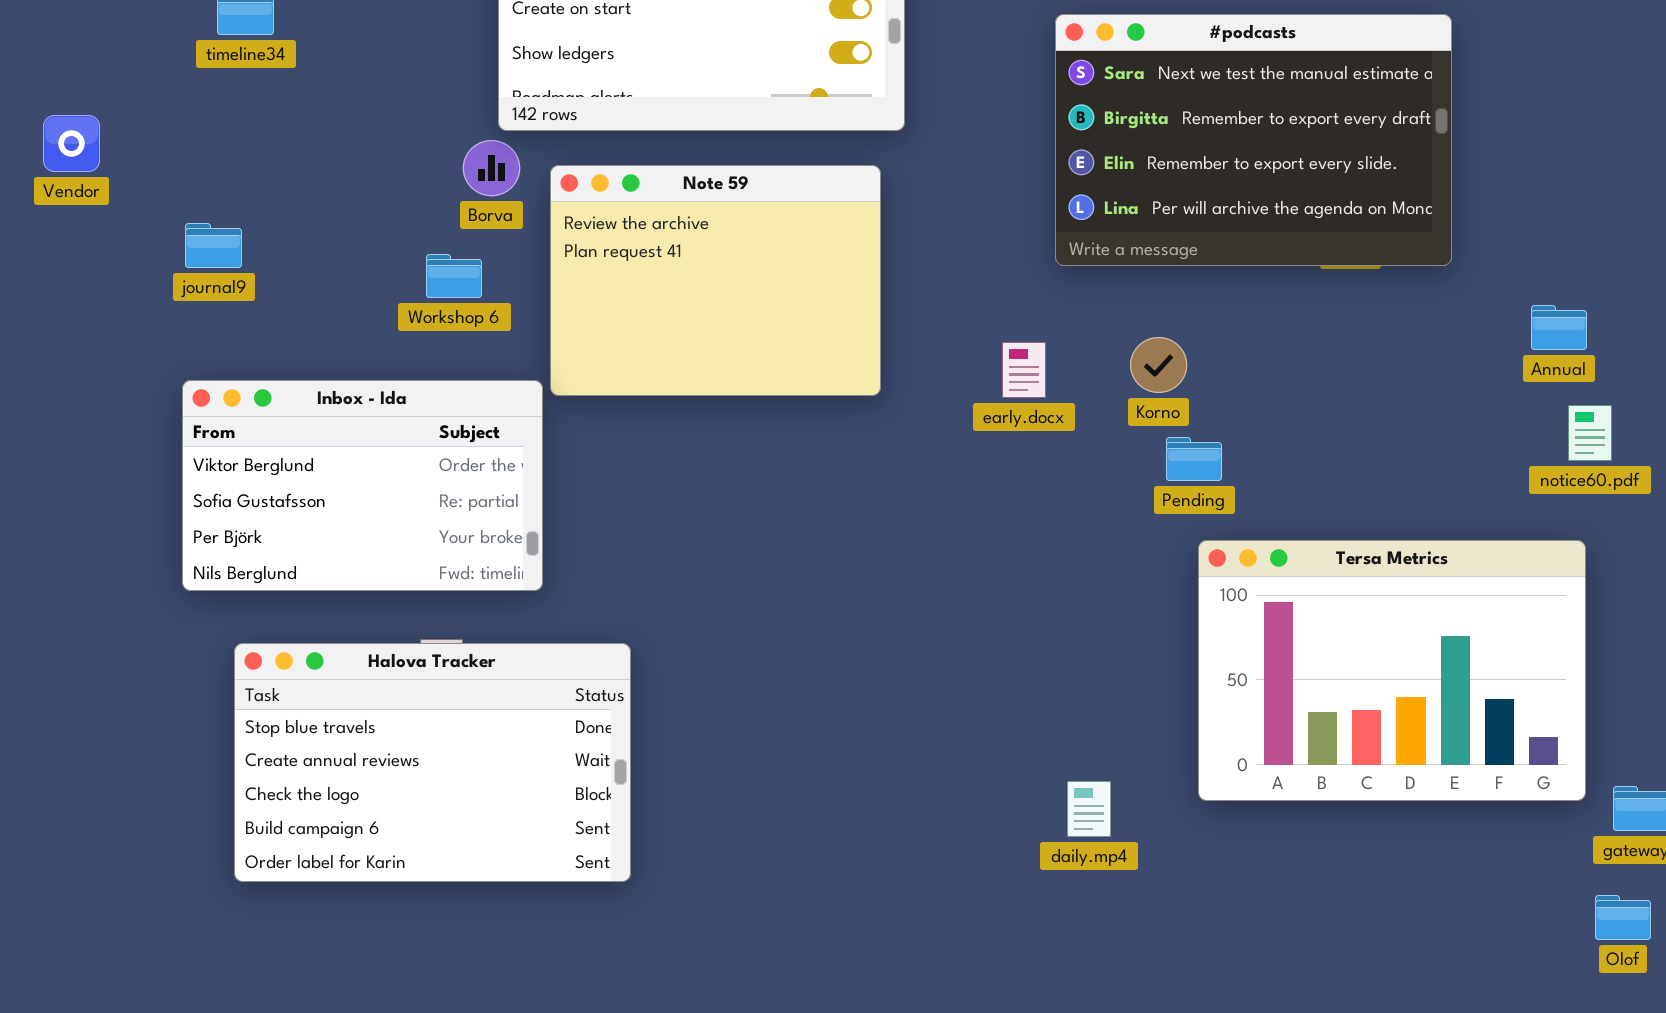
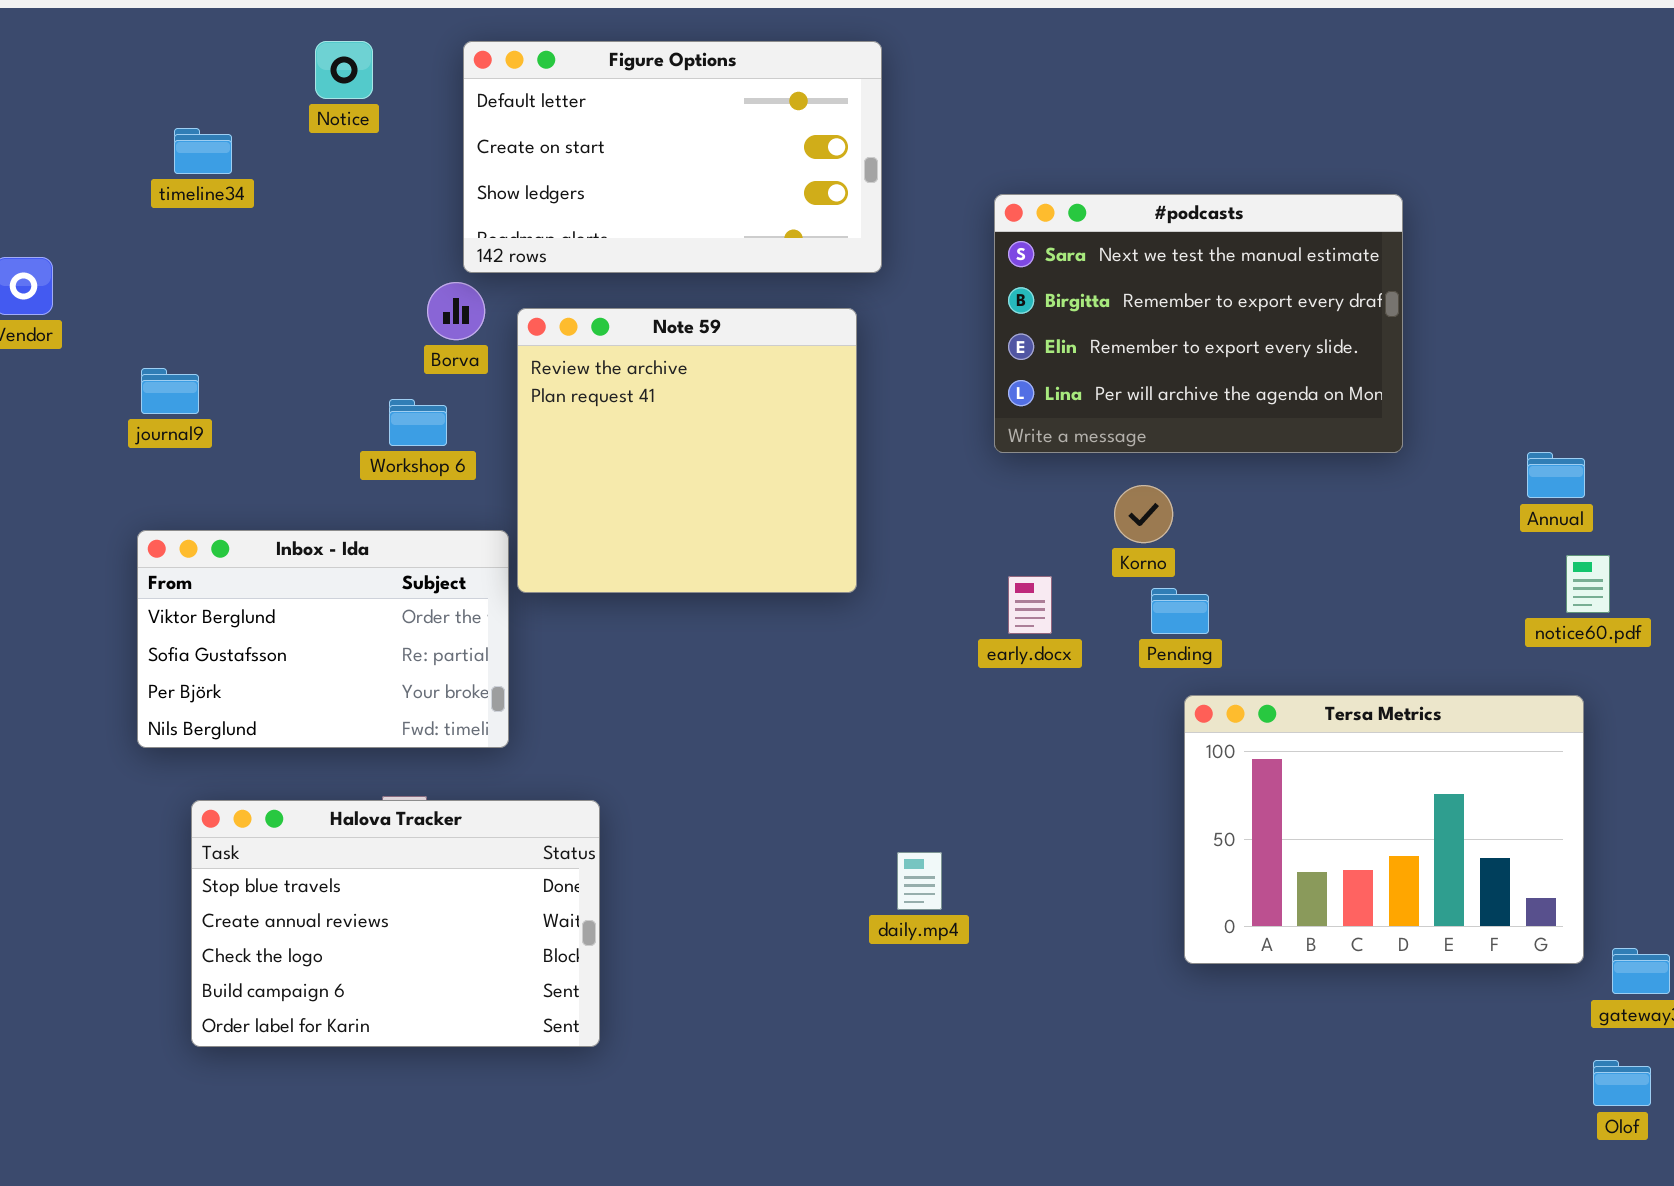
#podcasts: [1055,14,1452,266] -> [994,194,1403,453], moved
Note 59: [550,165,881,396] -> [517,308,857,593], resized
early.docx: [1002,342,1046,398] -> [1008,576,1052,634], moved
daily.mp4: [1067,781,1111,837] -> [897,852,942,910], moved

